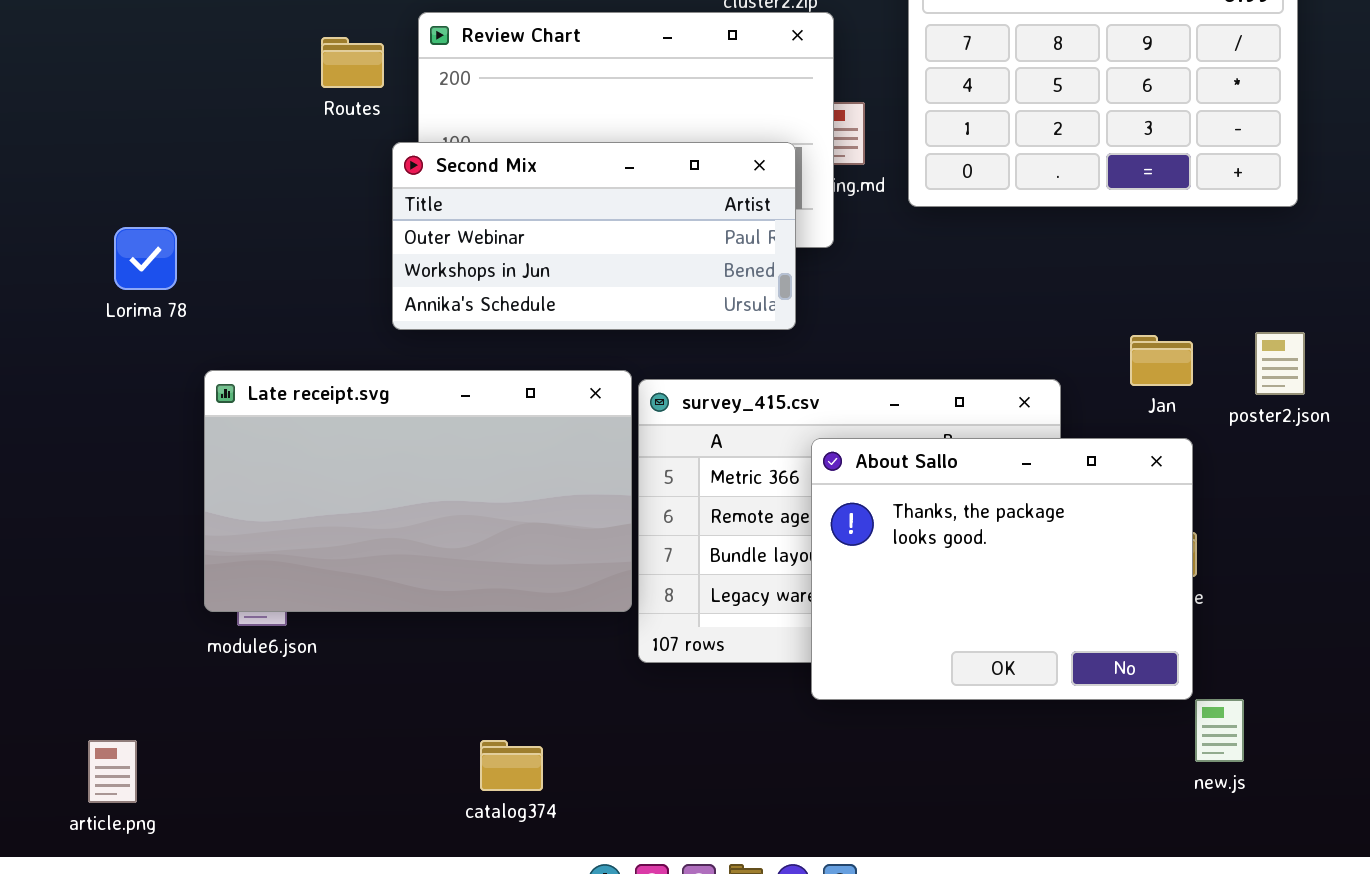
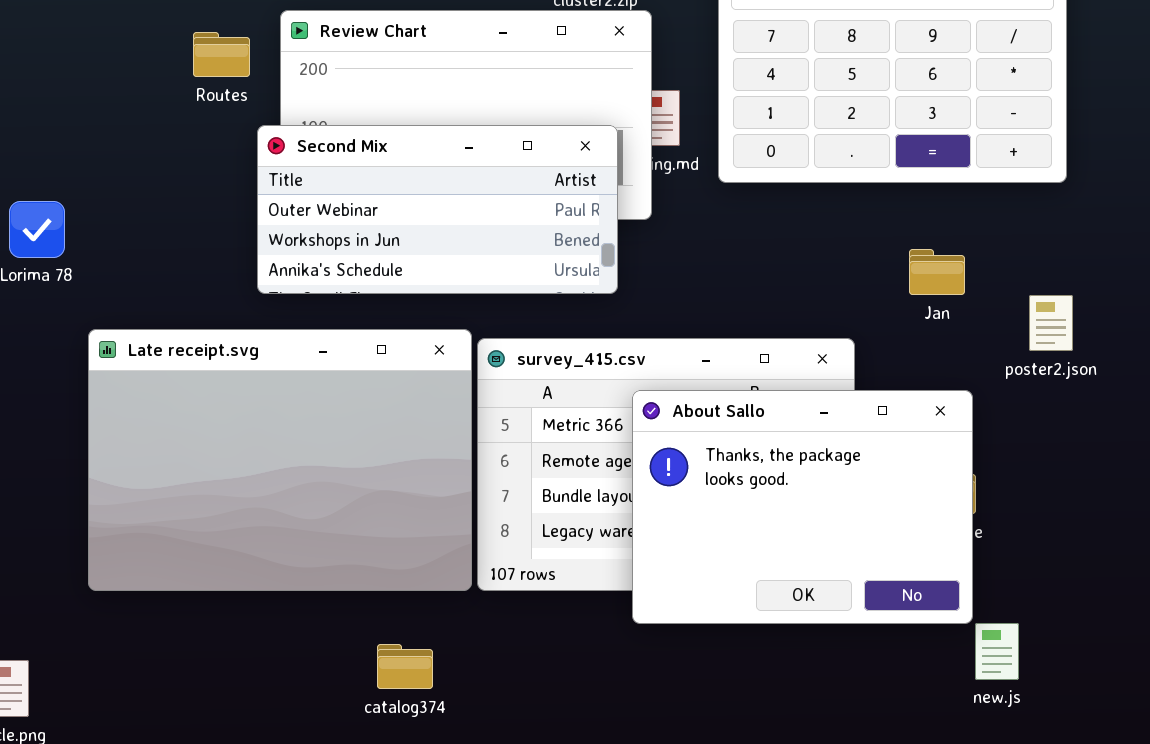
Jan: [1130,335,1193,386] -> [909,249,965,295], moved
Late receipt.svg: [204,370,632,612] -> [88,329,472,591], resized
catalog374: [480,740,543,791] -> [377,644,433,689], moved

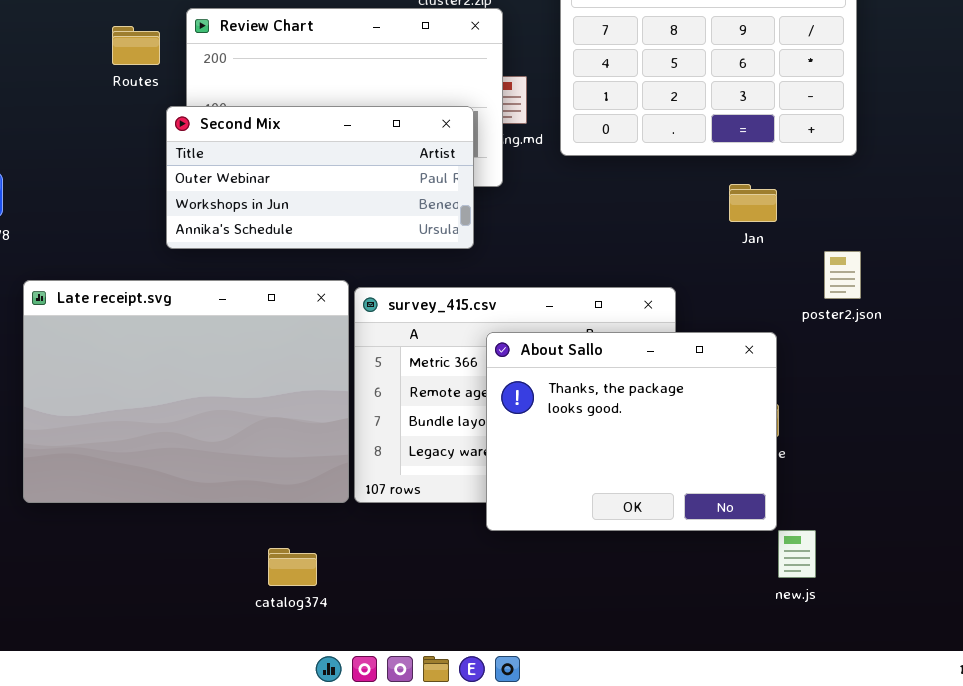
Jan: [909,249,965,295] -> [729,184,777,222], moved

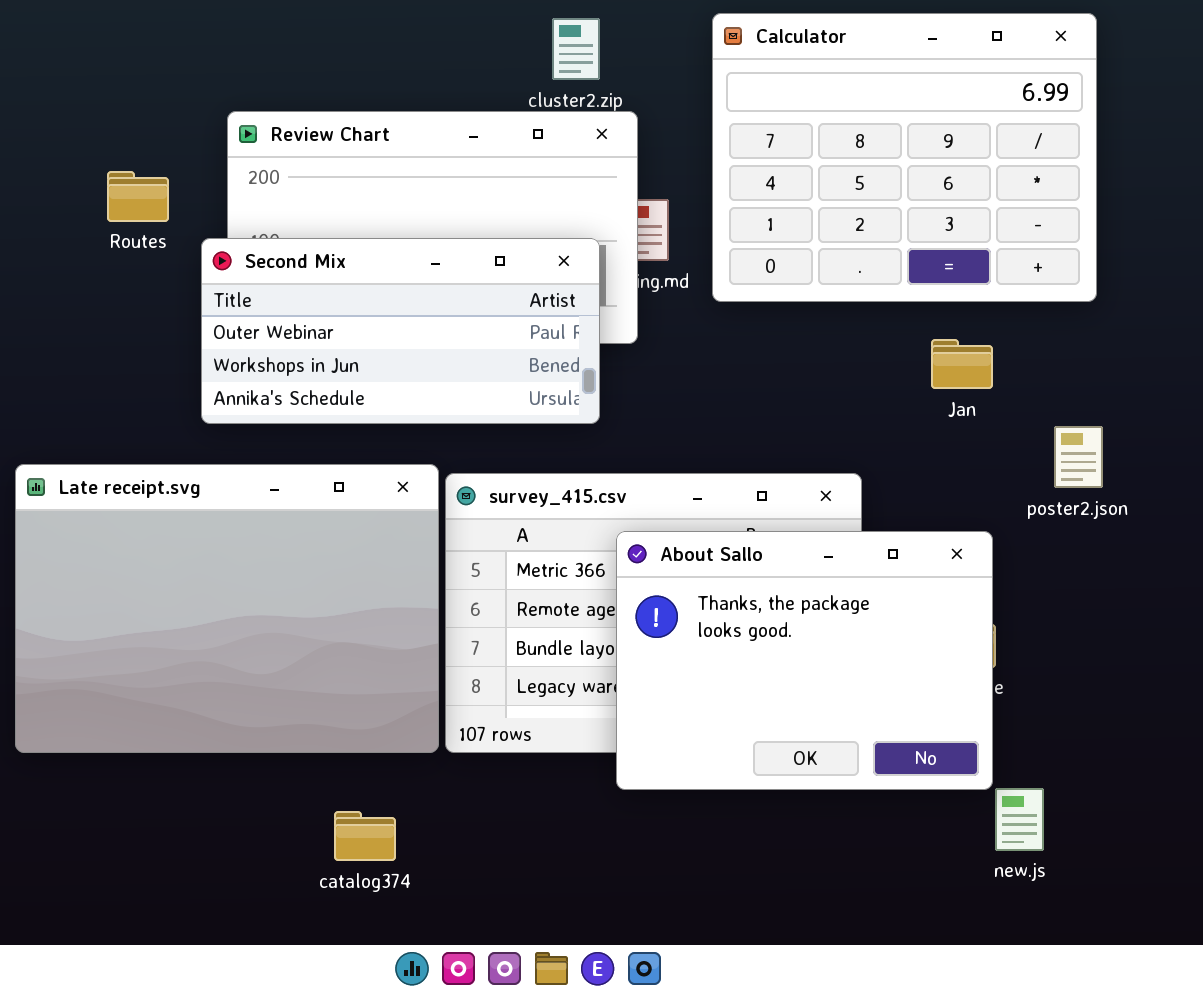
Routes: [112,26,160,65] -> [107,171,169,222], moved

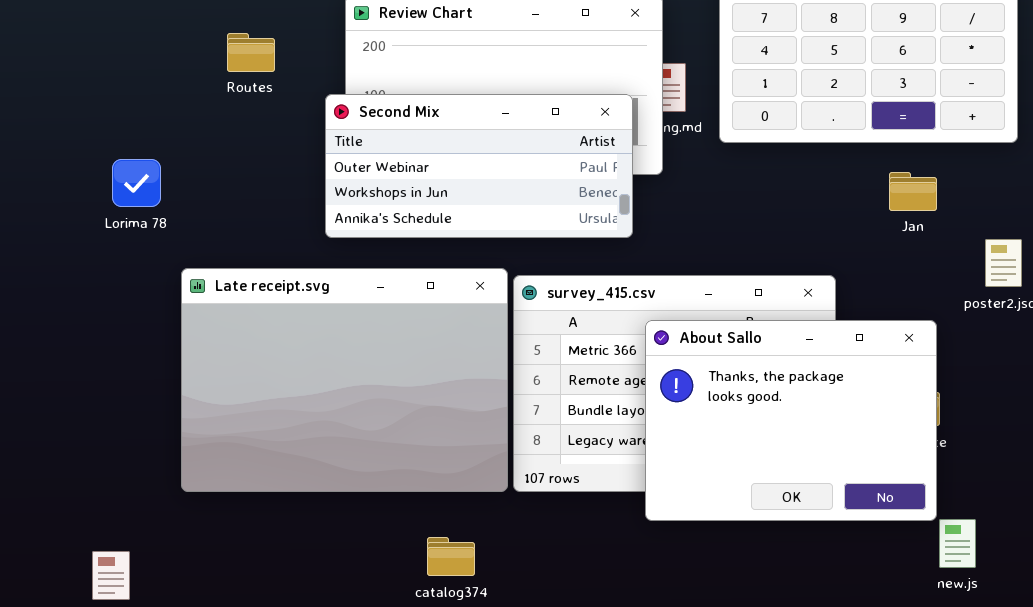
Routes: [107,171,169,222] -> [227,33,275,72], moved

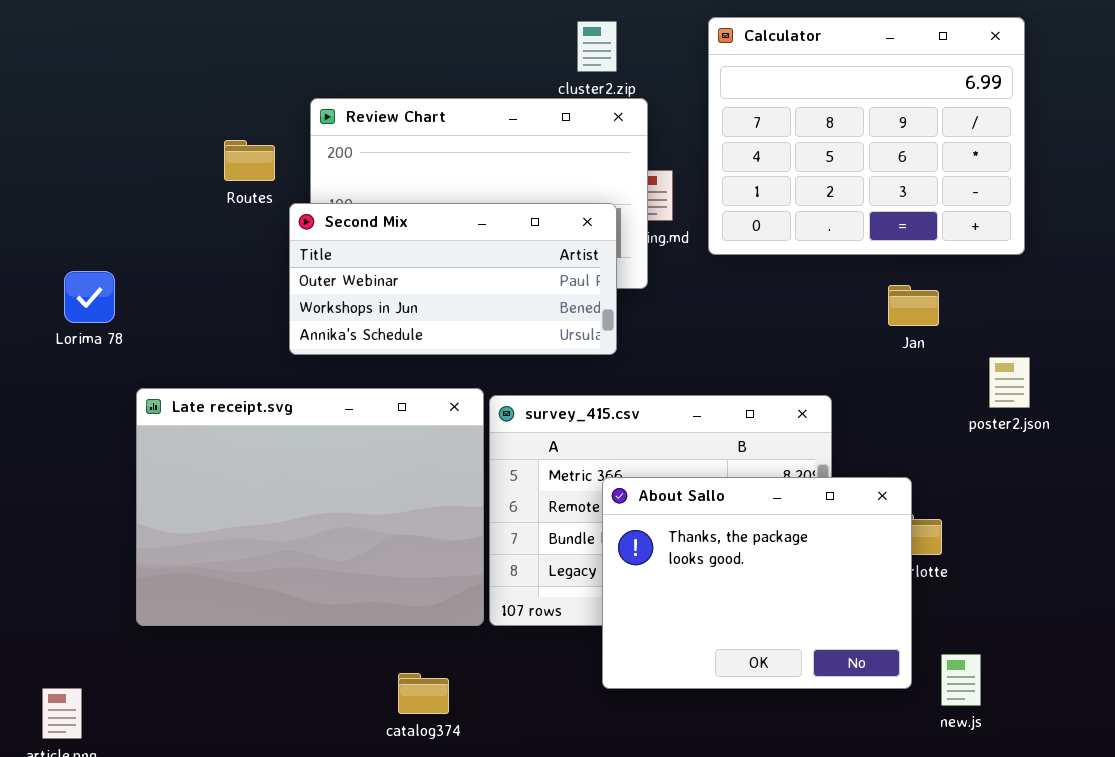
Routes: [227,33,275,72] -> [224,140,275,181], moved
About Sallo: [645,320,937,521] -> [602,477,912,689], moved

